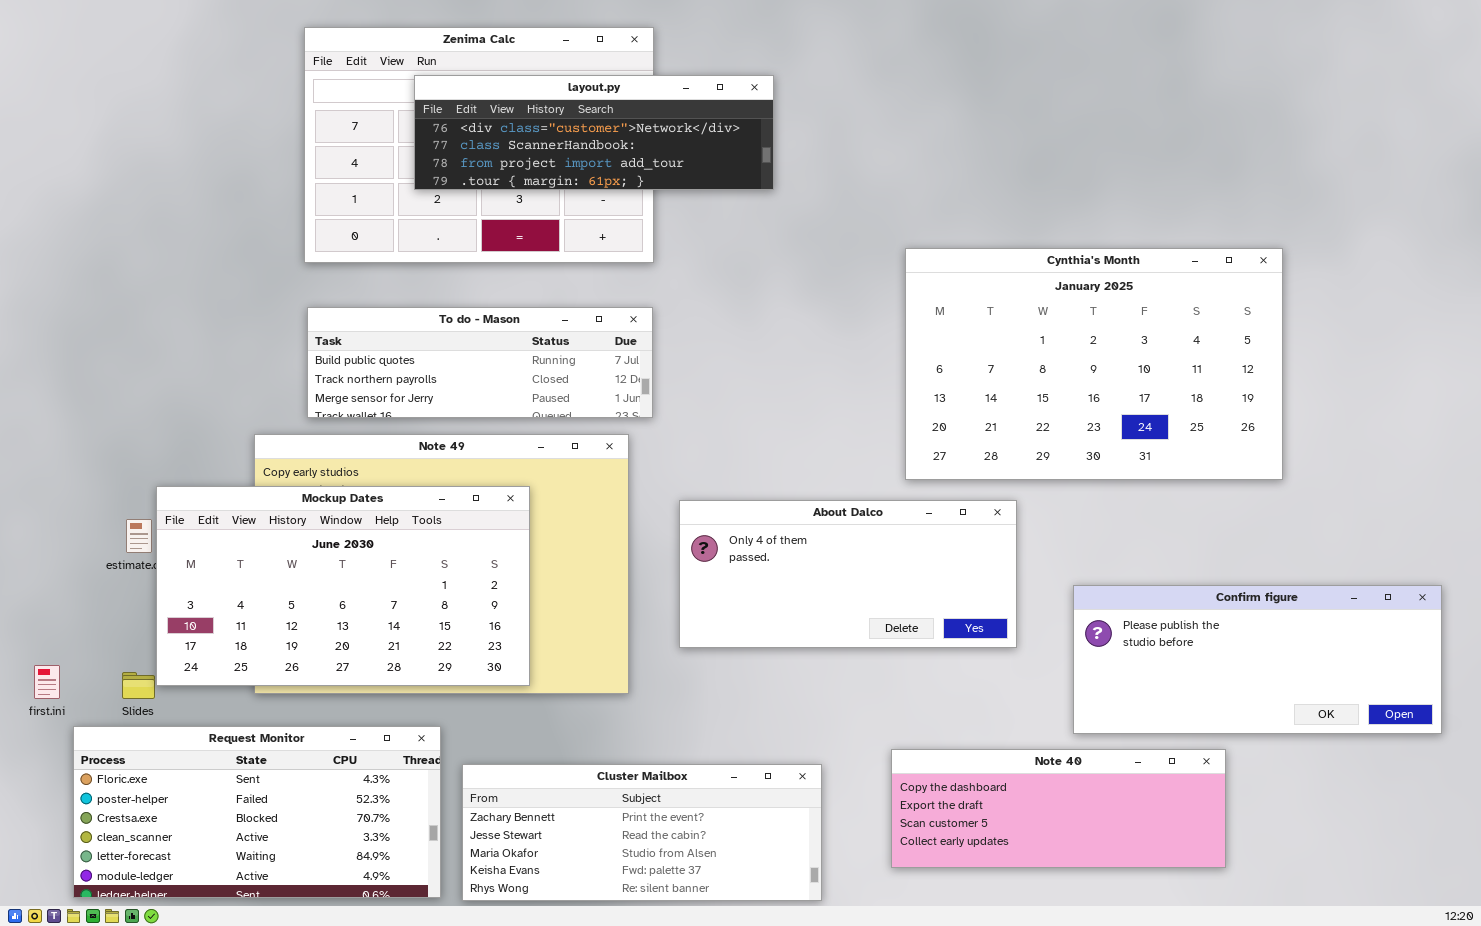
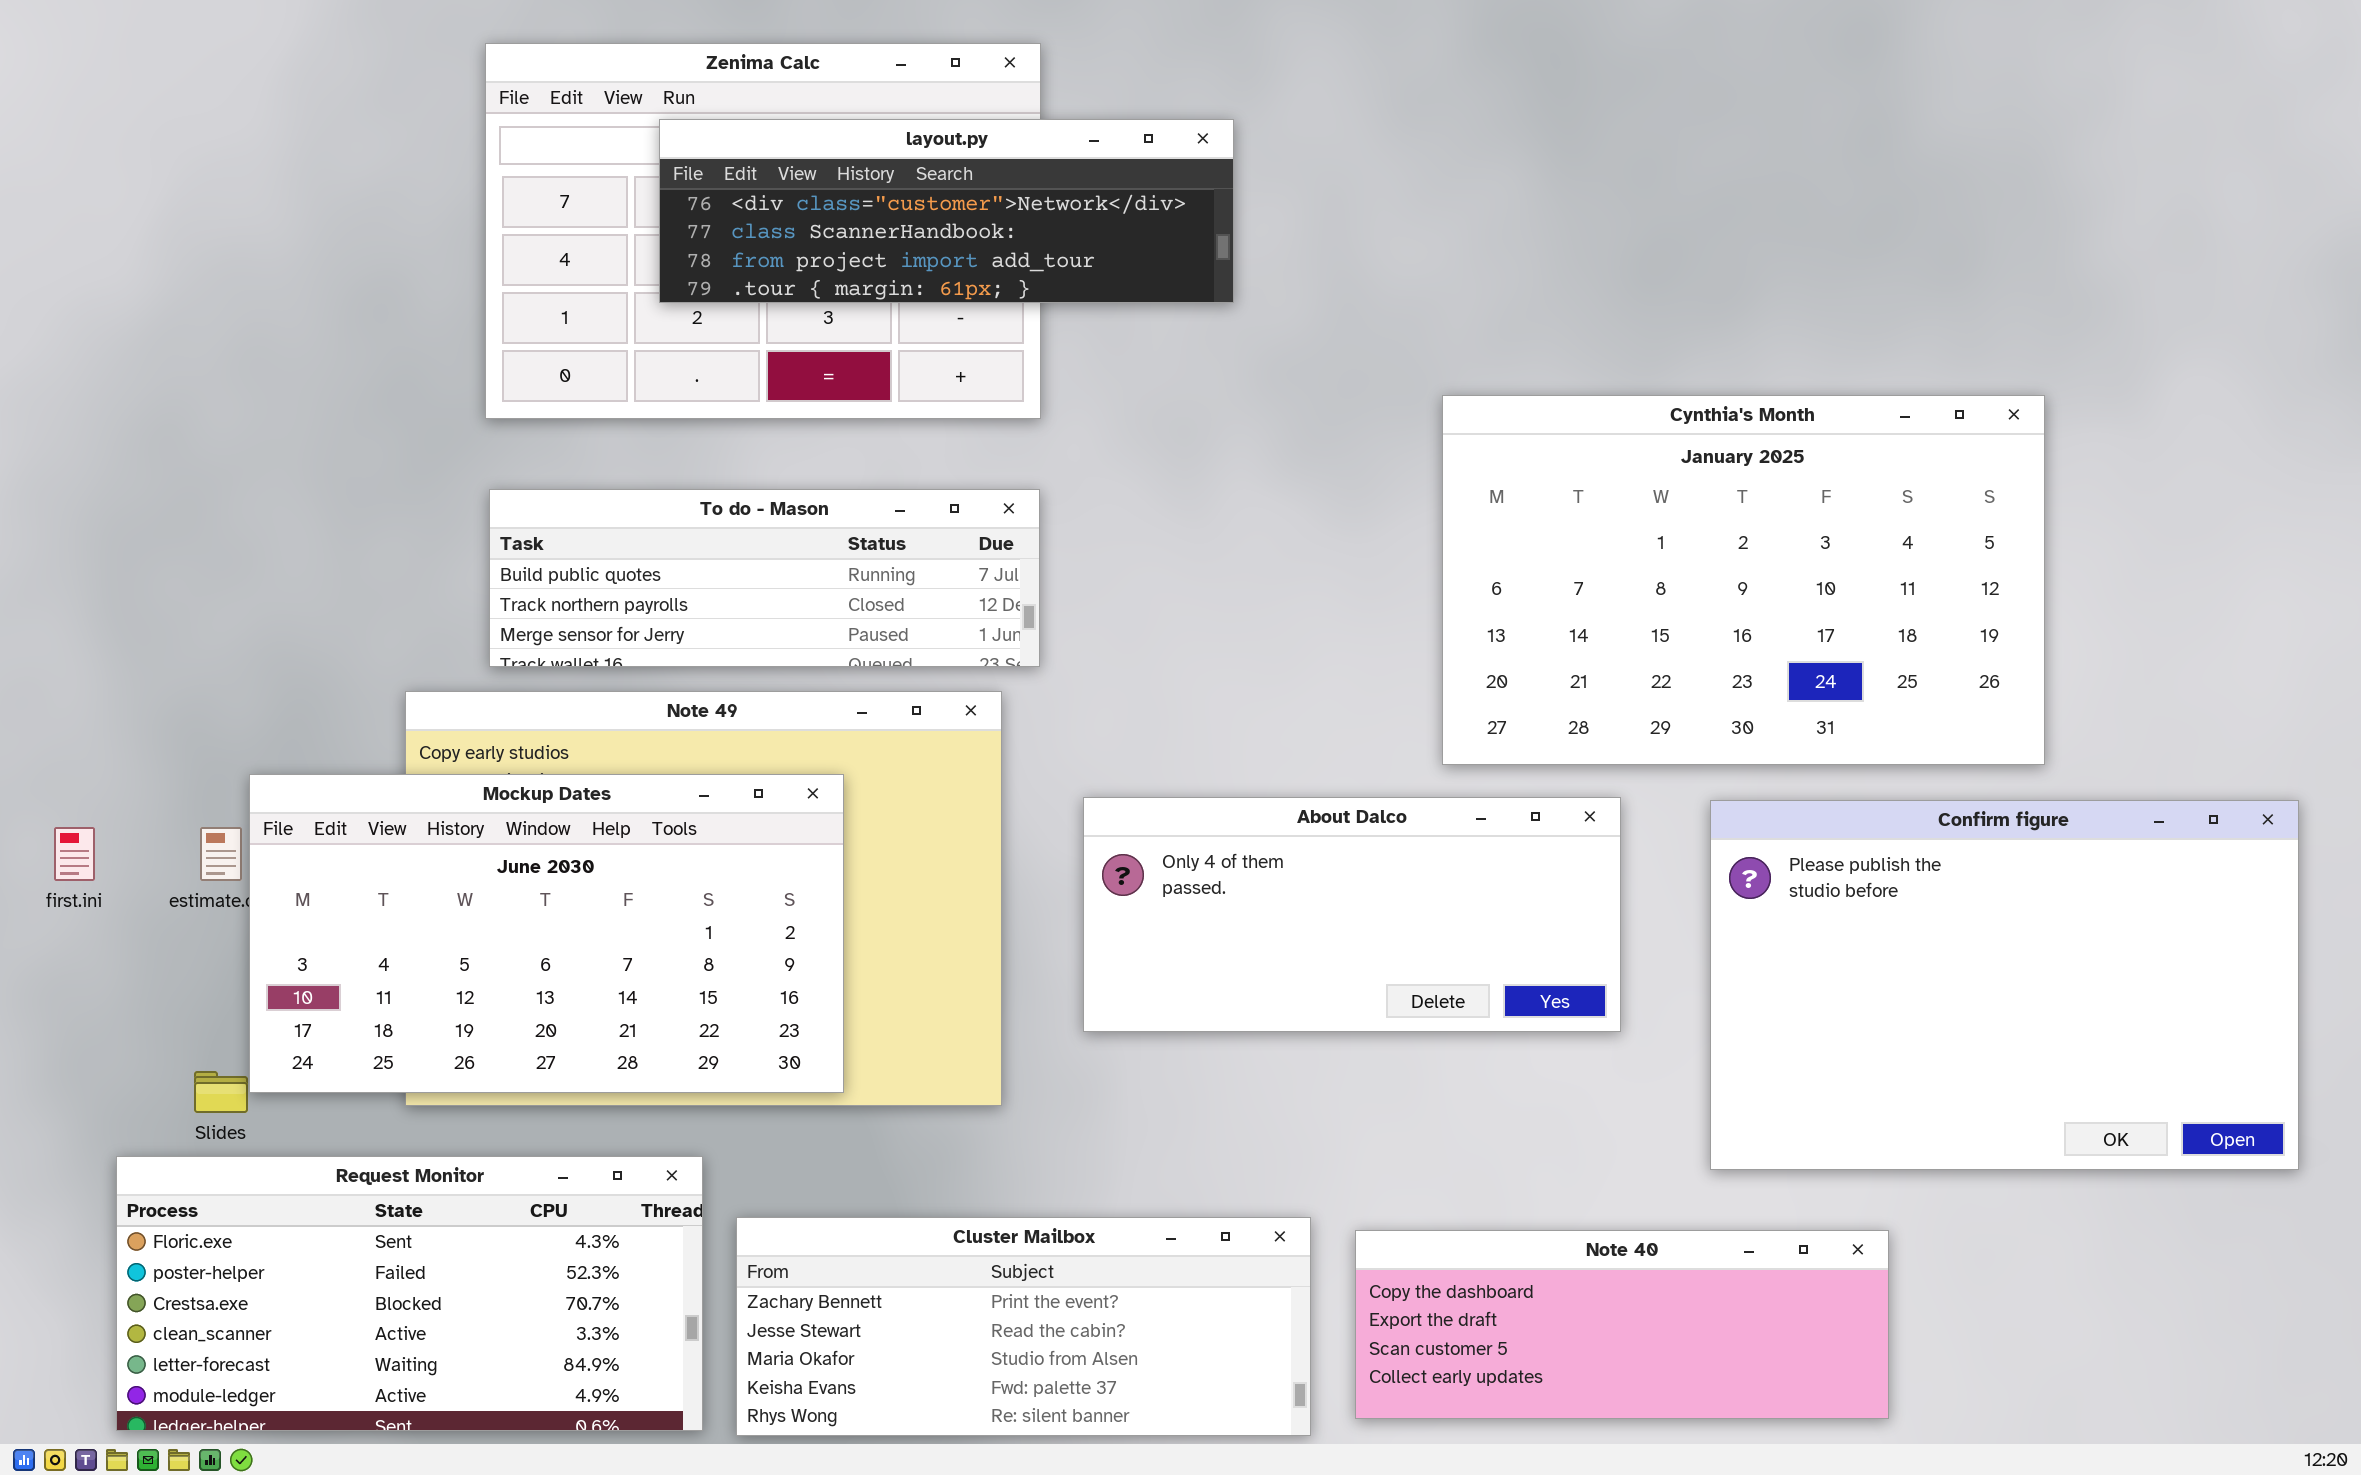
Confirm figure: [1073,585,1442,734] -> [1710,800,2299,1170], resized
first.ini: [34,665,60,699] -> [54,827,95,881], moved
Note 40: [891,749,1226,868] -> [1355,1230,1889,1419], moved

